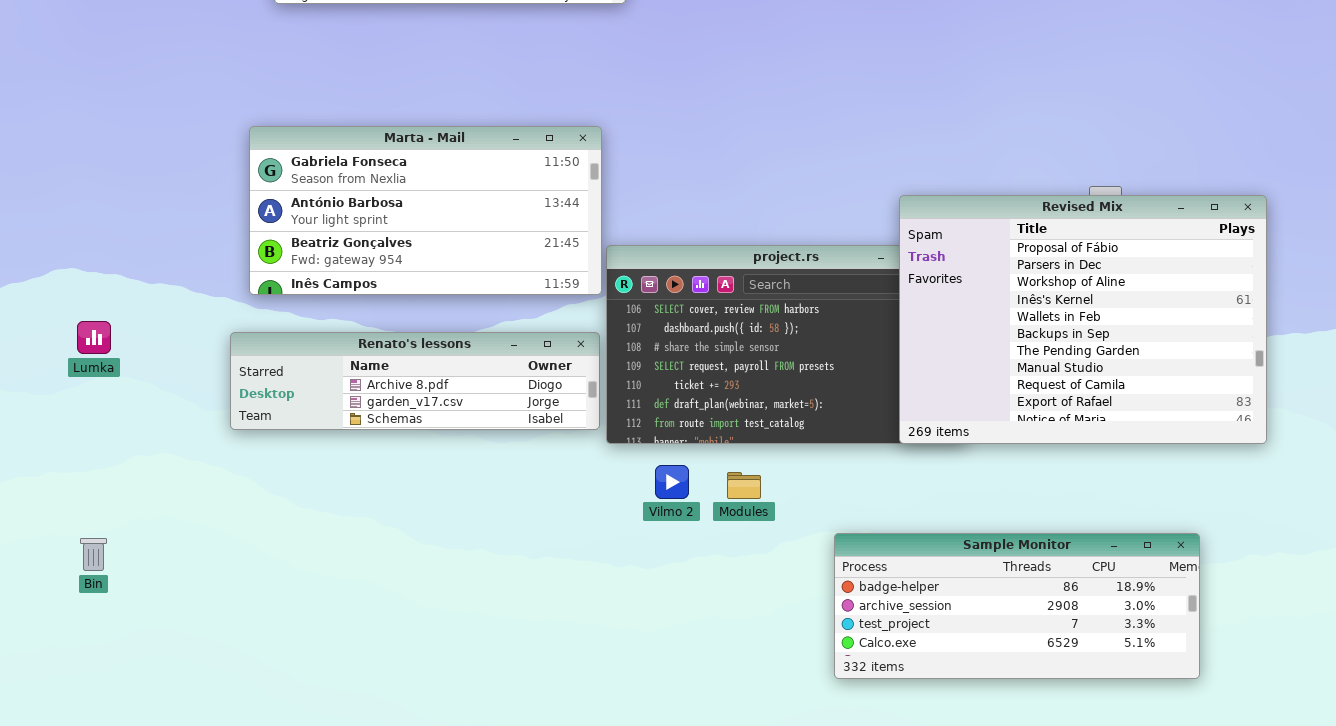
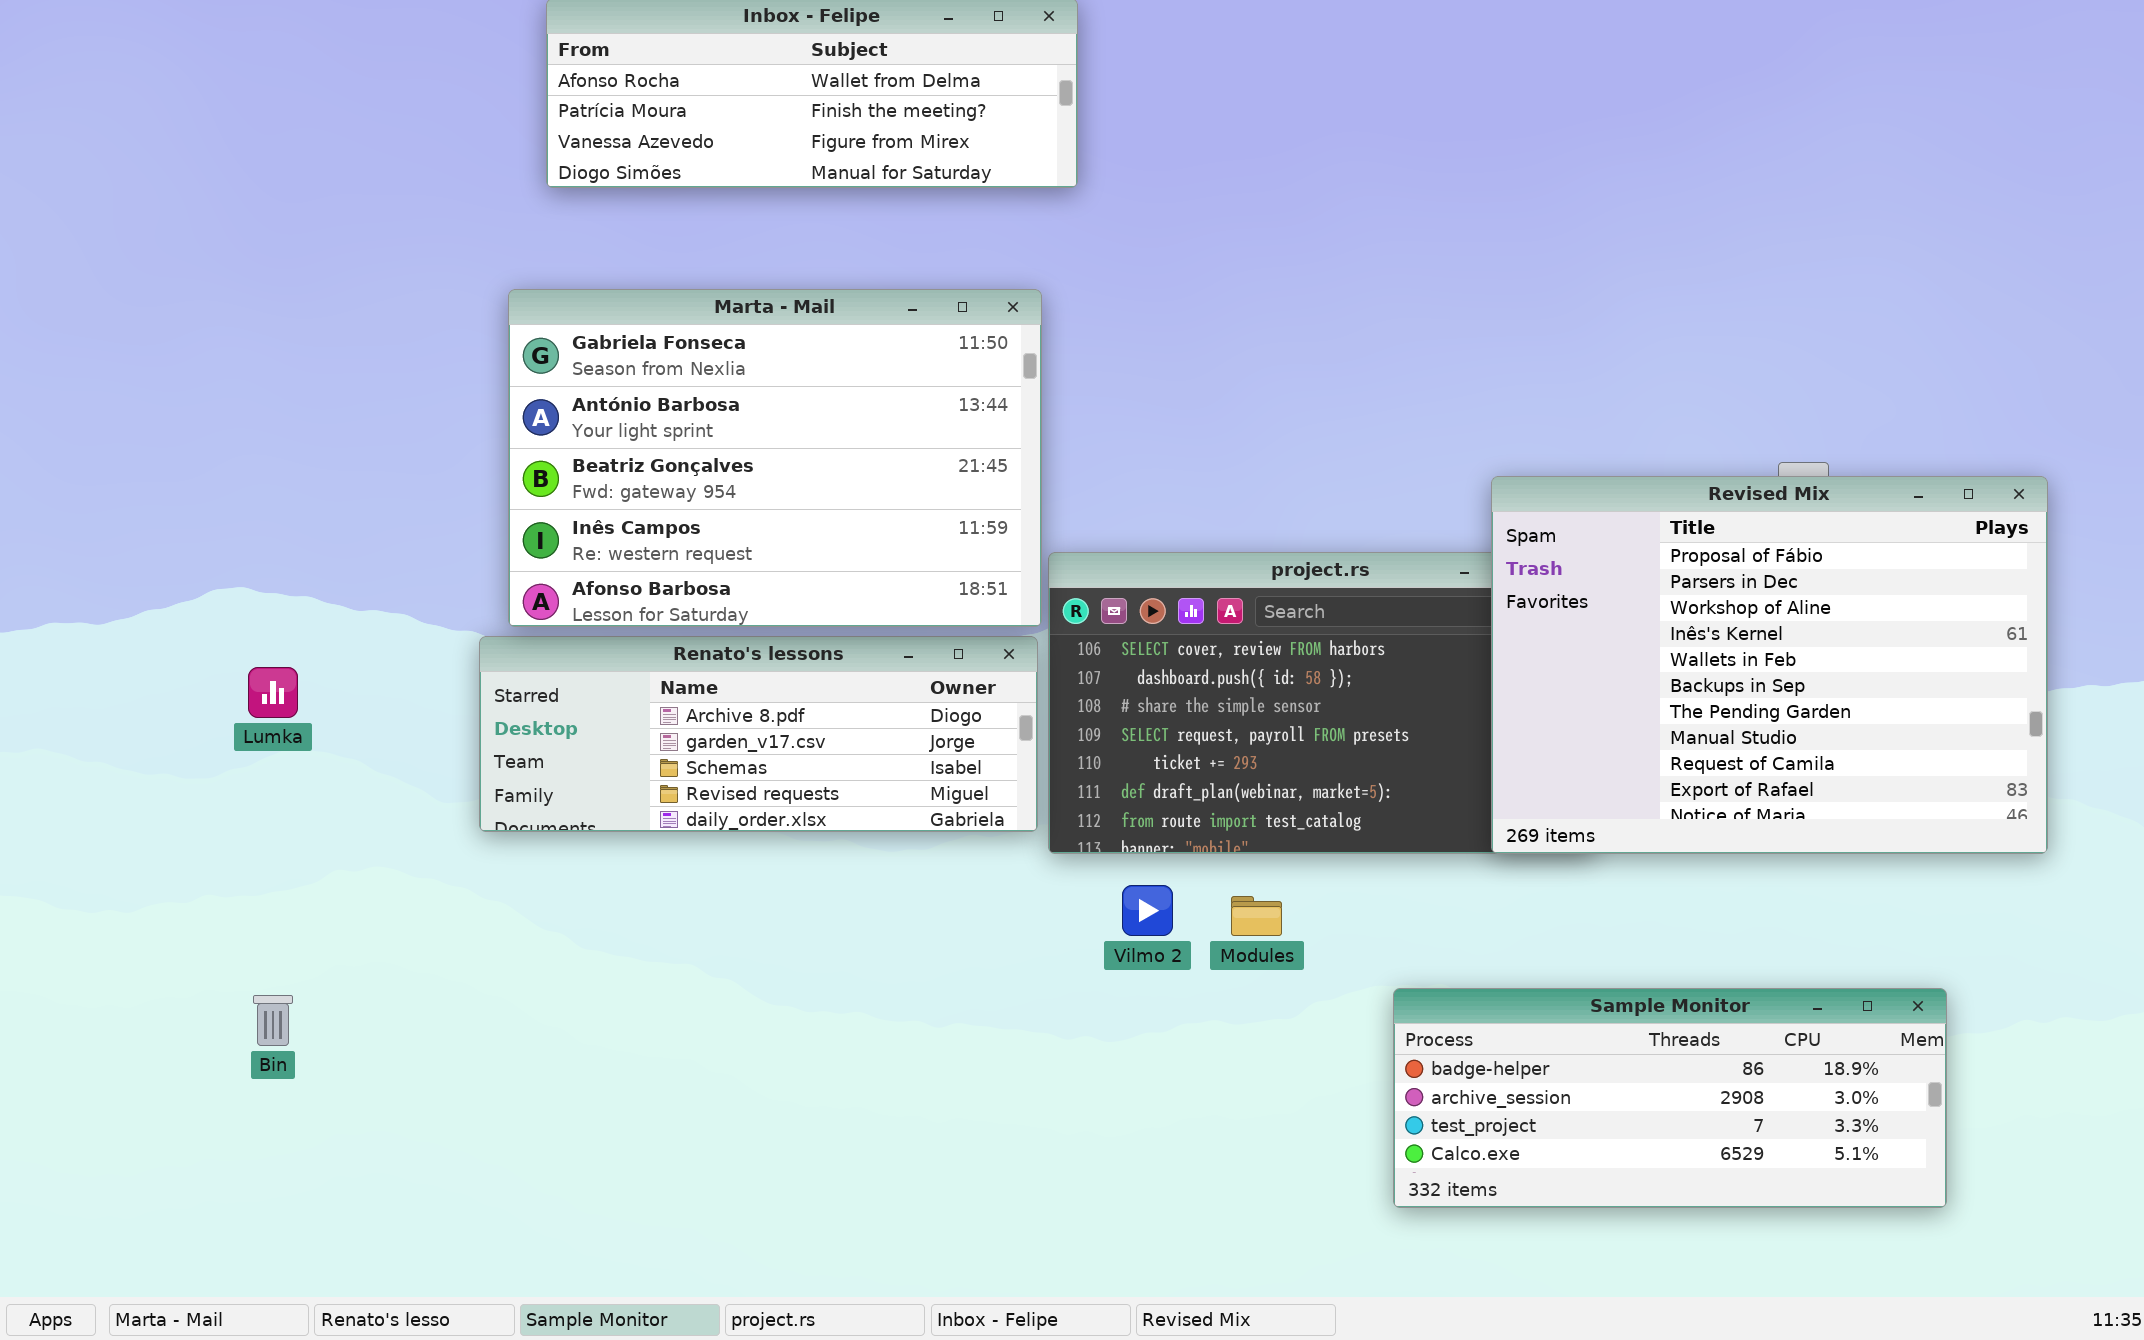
Marta - Mail: [249,126,602,295] -> [508,289,1042,627], resized
Renato's lessons: [230,332,600,430] -> [479,636,1038,832], resized

